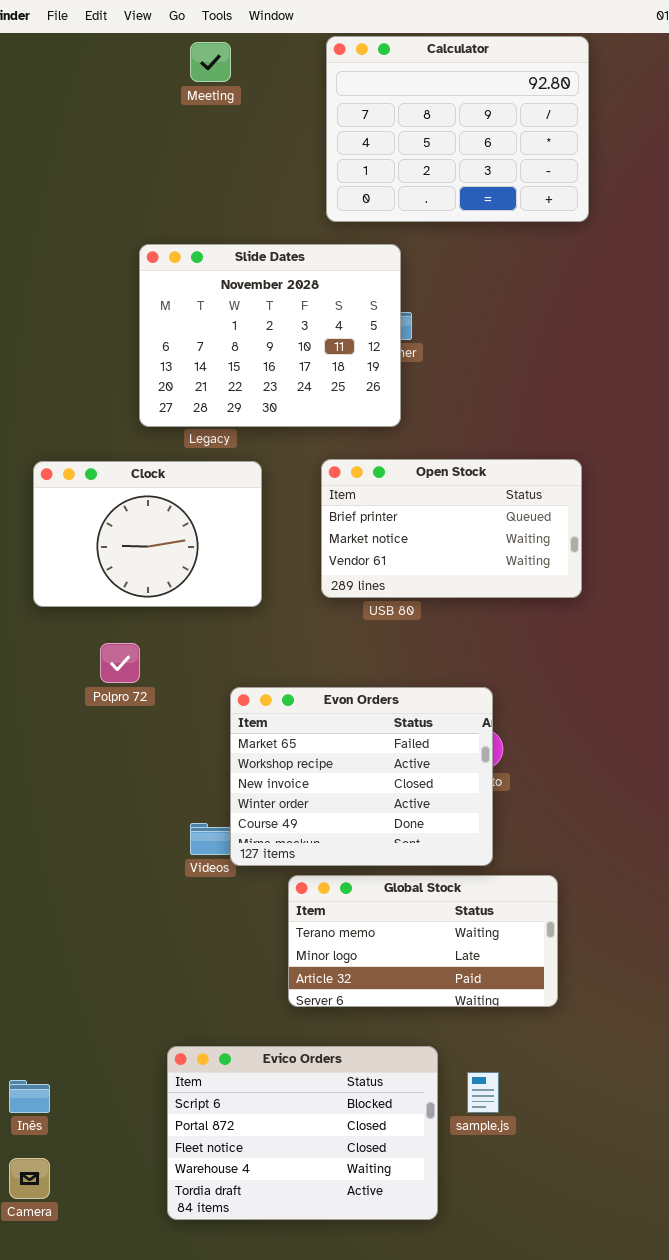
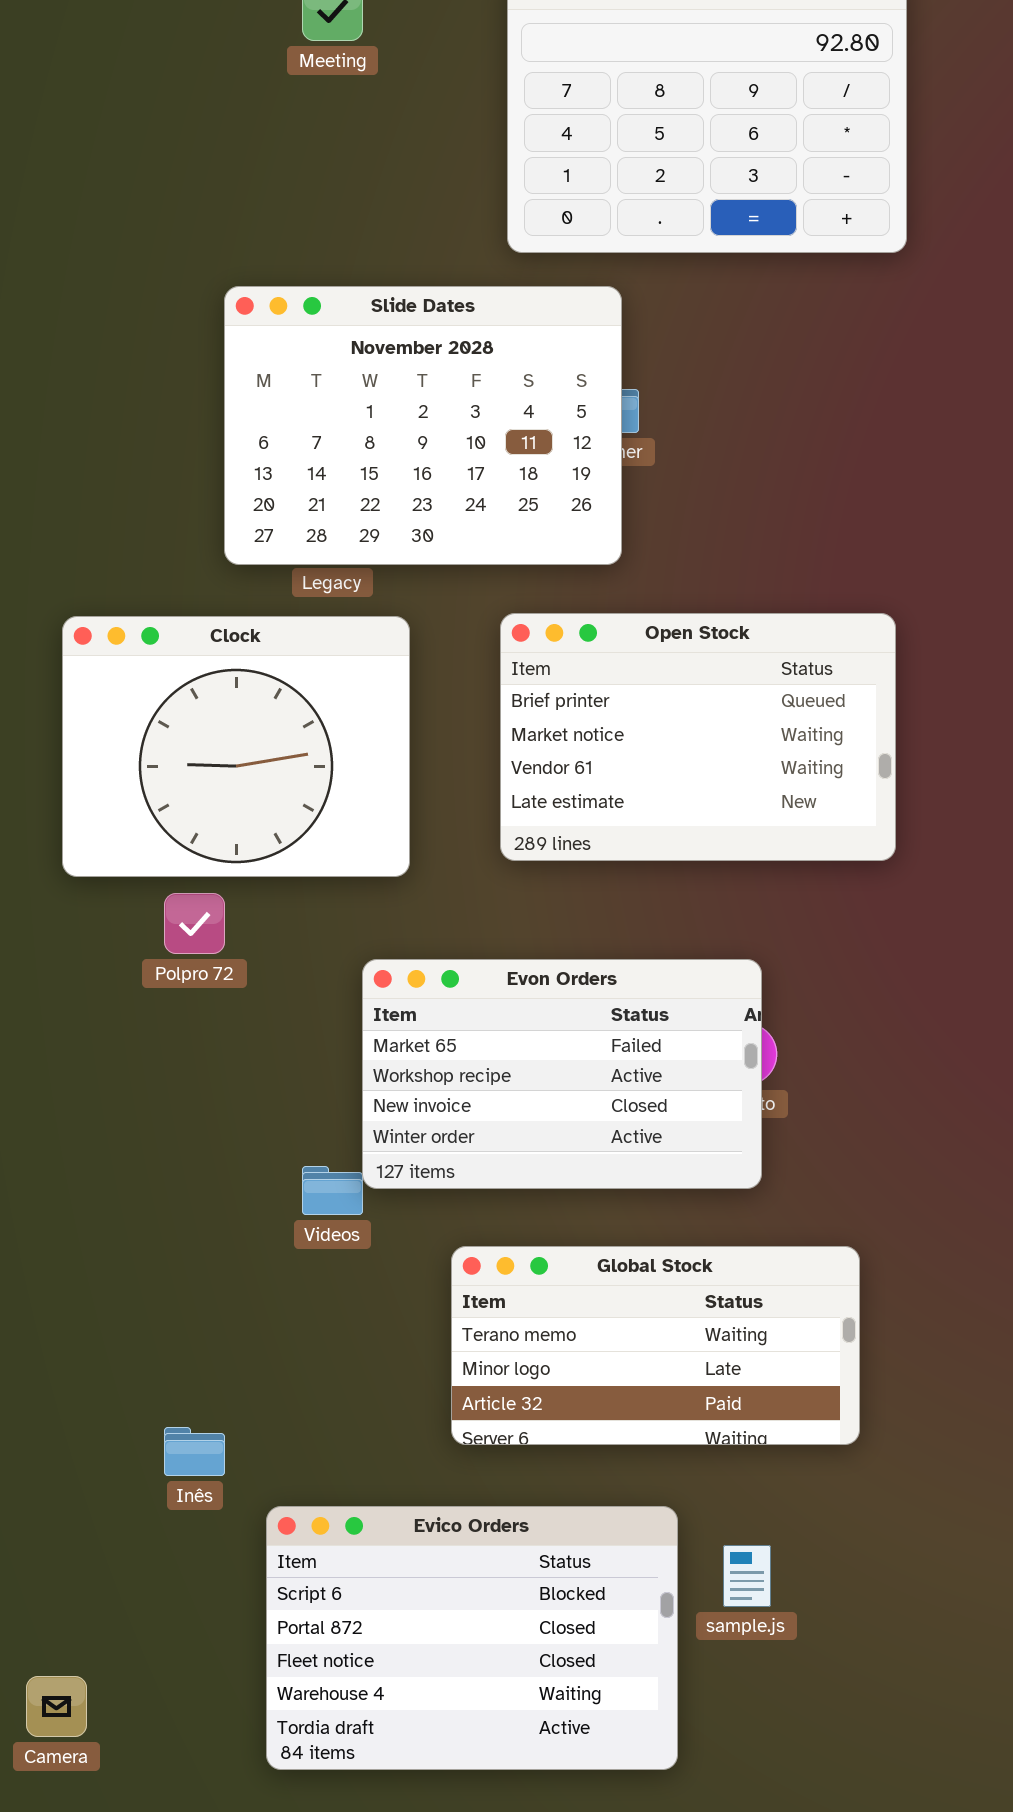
Open Stock: [321,459,582,598] -> [500,613,896,861], resized
Clock: [33,461,262,607] -> [62,616,410,877], resized
Evon Orders: [230,687,493,866] -> [362,959,762,1189], resized
Inês: [9,1080,50,1113] -> [164,1427,225,1476], moved

